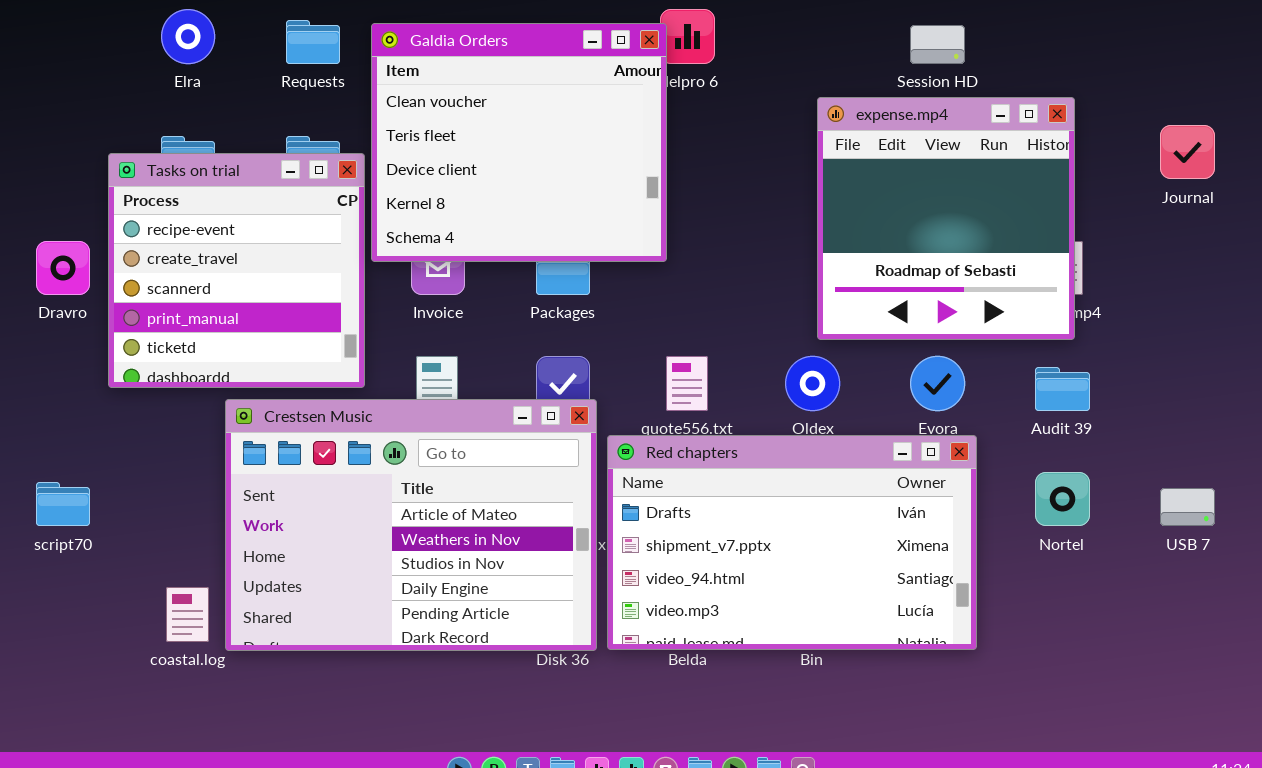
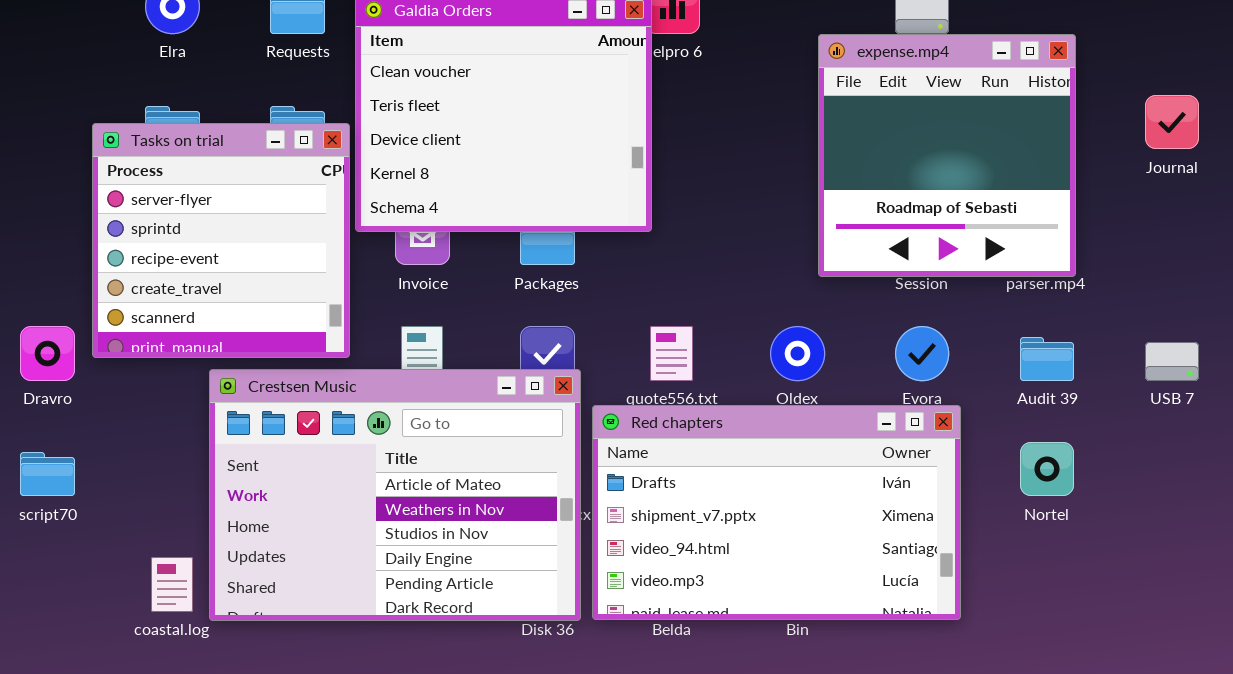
expense.mp4: [817,97,1075,340] -> [818,34,1076,277], moved
Tasks on trial: [108,153,365,388] -> [92,123,350,358], scrolled up 2 rows
Dravro: [36,241,90,295] -> [20,326,75,381], moved
USB 7: [1160,488,1215,526] -> [1145,342,1199,381], moved

